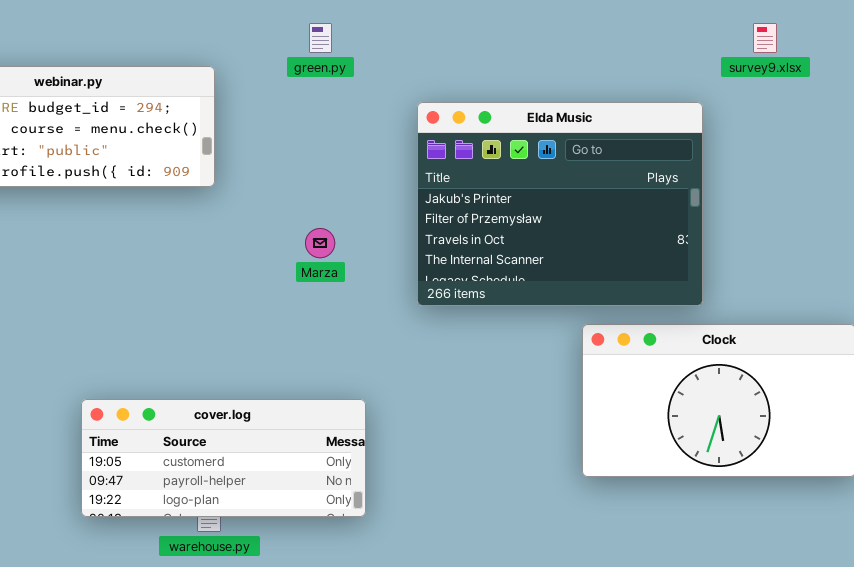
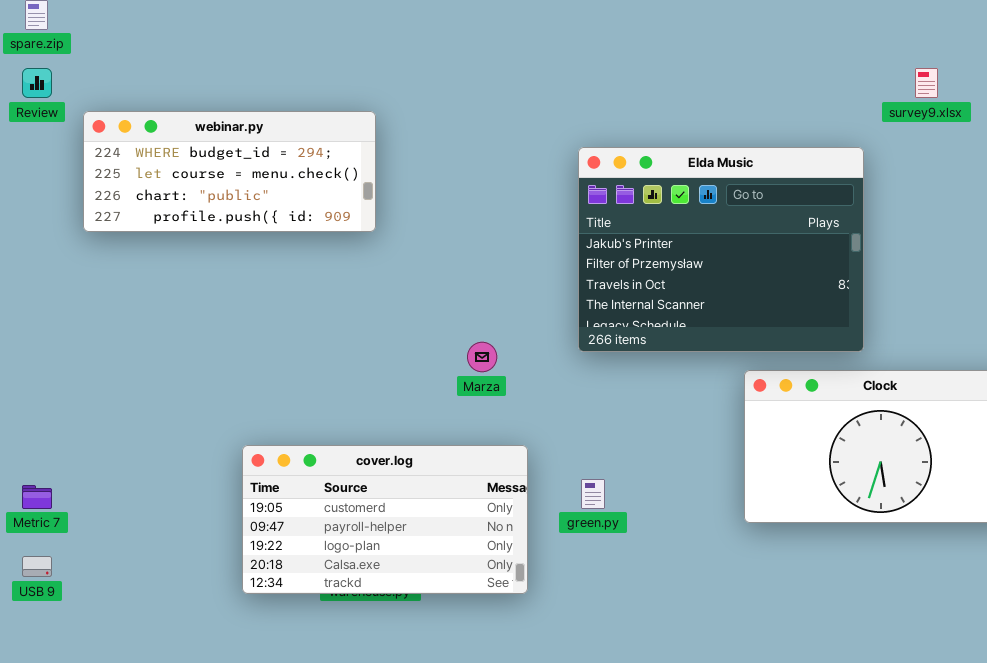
green.py: [309,23,332,53] -> [581,479,605,509], moved
Marza: [305,228,335,258] -> [467,342,497,372], moved
cover.log: [81,399,366,517] -> [242,445,528,594], resized

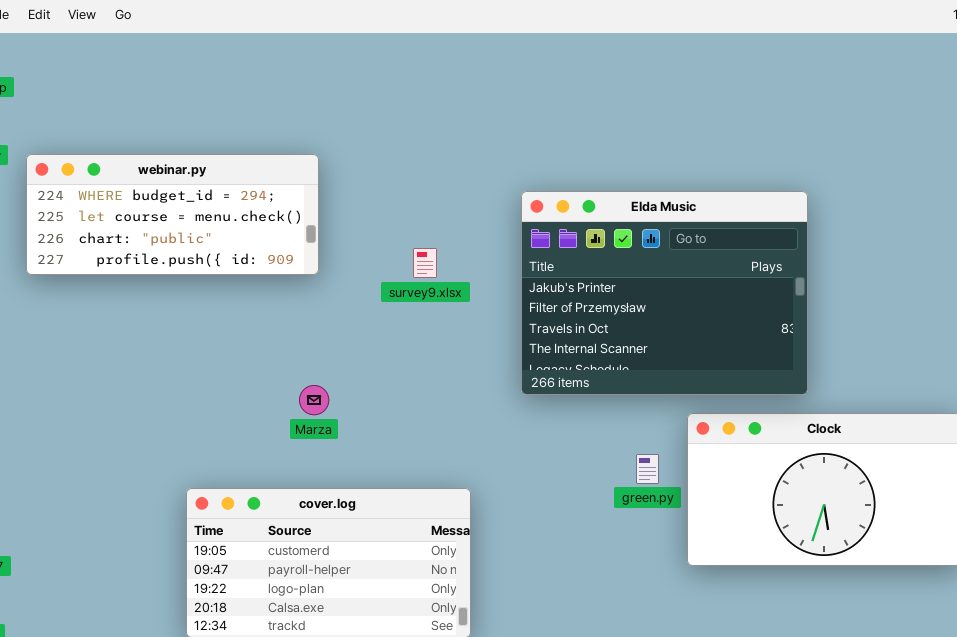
survey9.xlsx: [915,68,938,98] -> [413,248,437,278], moved
Marza: [467,342,497,372] -> [299,385,329,415], moved
green.py: [581,479,605,509] -> [636,454,659,484], moved

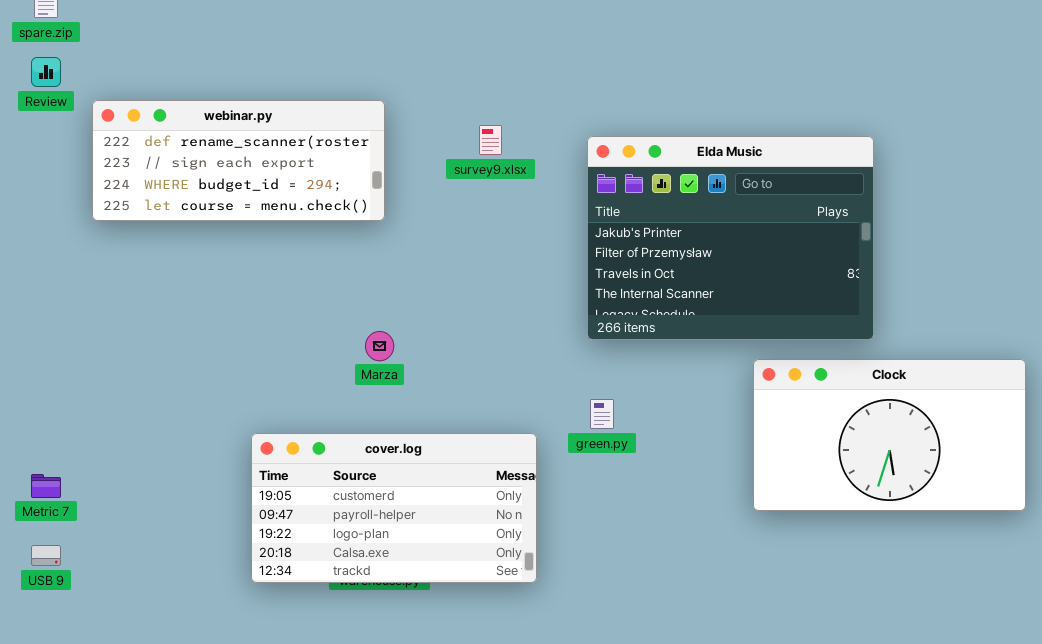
webinar.py: [26,154,319,275] -> [92,100,385,221], scrolled up 2 rows
survey9.xlsx: [413,248,437,278] -> [479,125,502,155], moved
green.py: [636,454,659,484] -> [590,399,614,429], moved

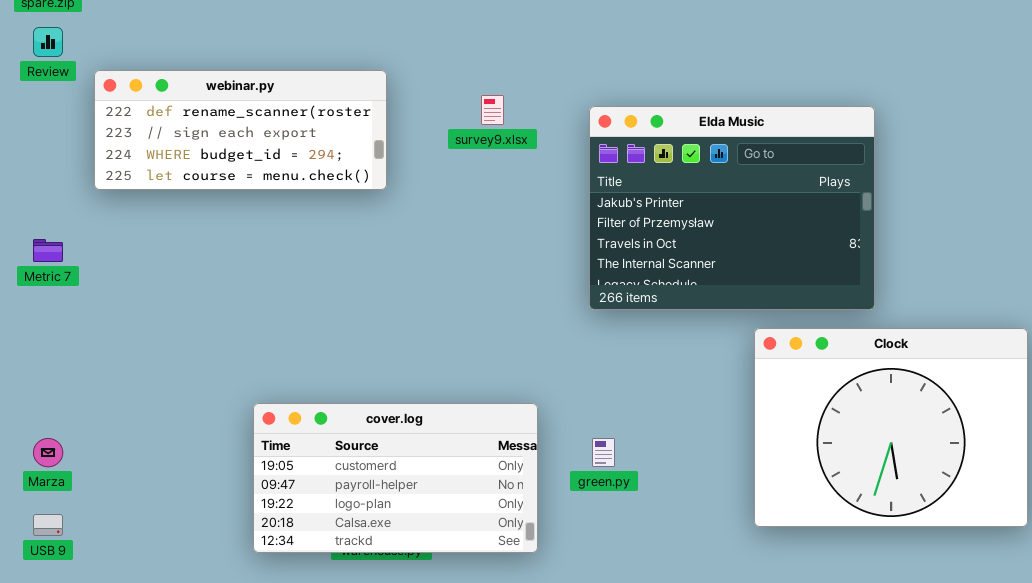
Marza: [365,331,394,361] -> [33,438,63,467], moved
Clock: [753,359,1026,511] -> [754,328,1028,527], resized
green.py: [590,399,614,429] -> [592,438,615,467], moved
Metric 7: [31,474,61,498] -> [33,239,63,262], moved

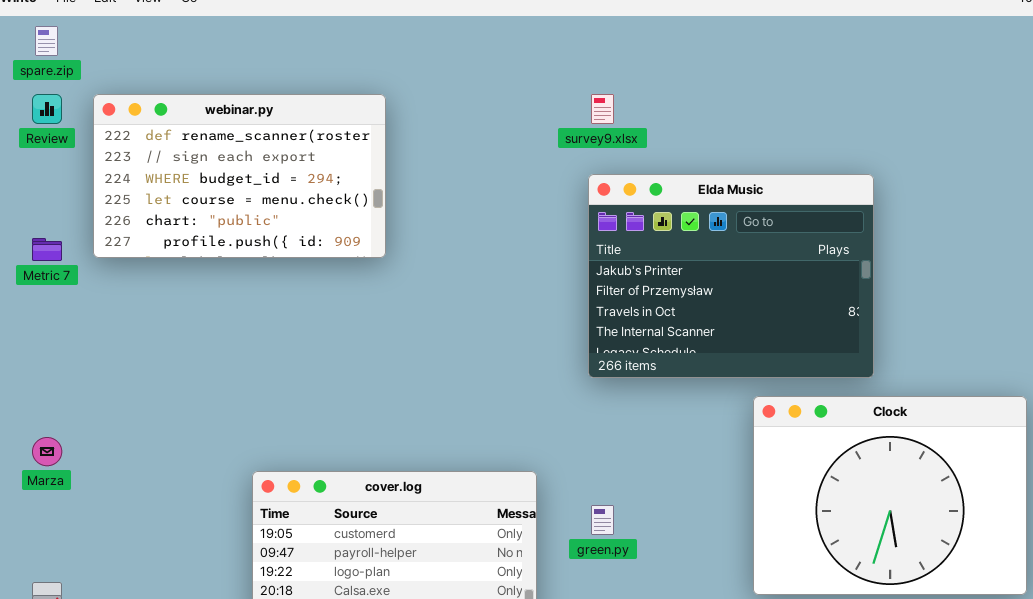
webinar.py: [94,70,387,190] -> [93,94,386,258], resized
survey9.xlsx: [481,95,504,125] -> [591,94,614,124], moved
Metric 7: [33,239,63,262] -> [32,238,62,261], moved
Marza: [33,438,63,467] -> [32,437,62,466], moved

